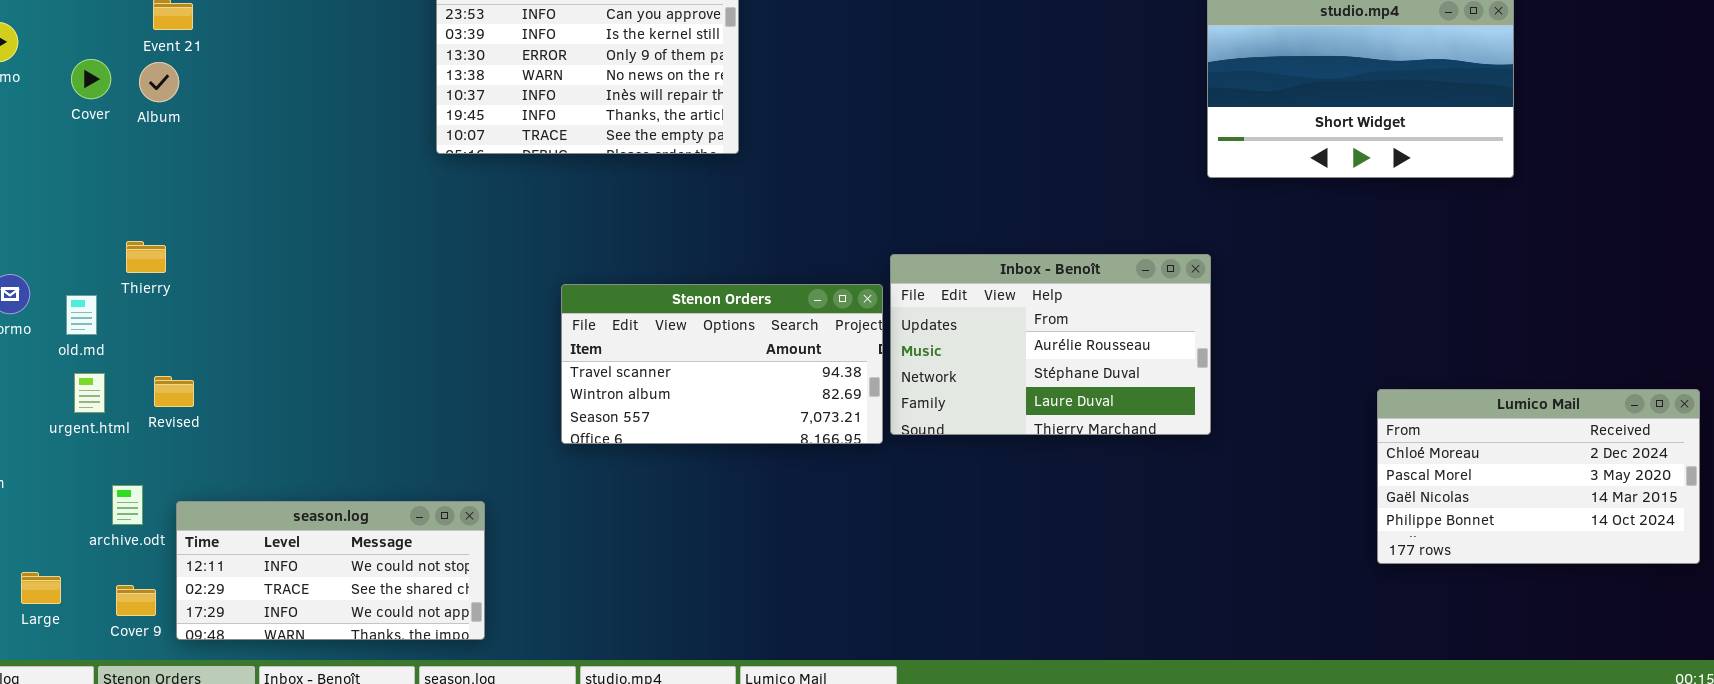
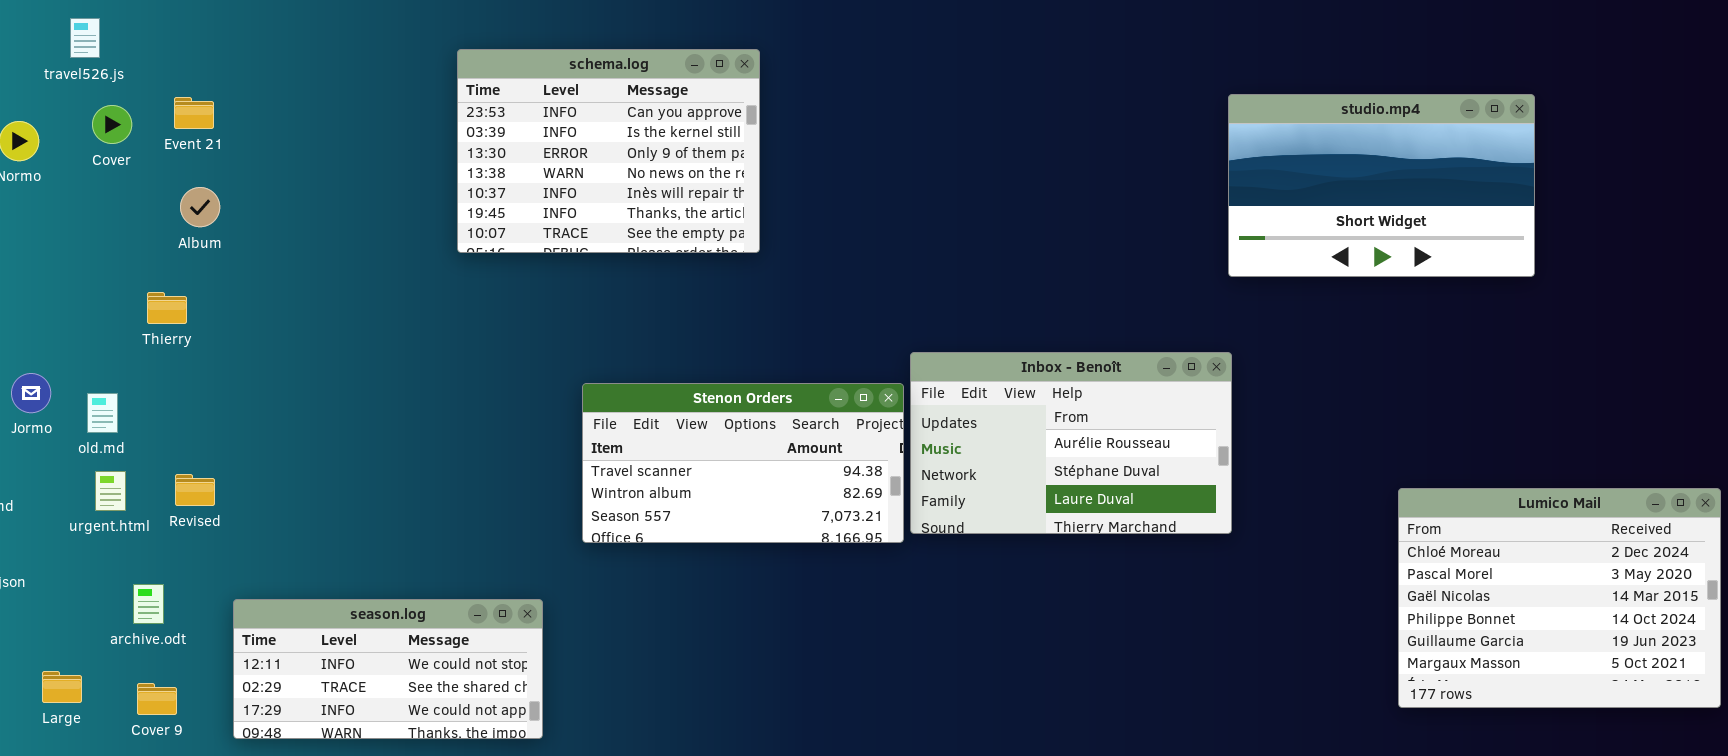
Cover: [71,59,111,99] -> [92,105,132,144], moved
Album: [139,62,179,102] -> [180,187,220,227], moved
Thierry: [126,241,166,273] -> [147,292,187,324], moved
Lumico Mail: [1377,389,1700,564] -> [1398,488,1721,708], resized
season.log: [176,501,485,640] -> [233,599,543,739], moved

